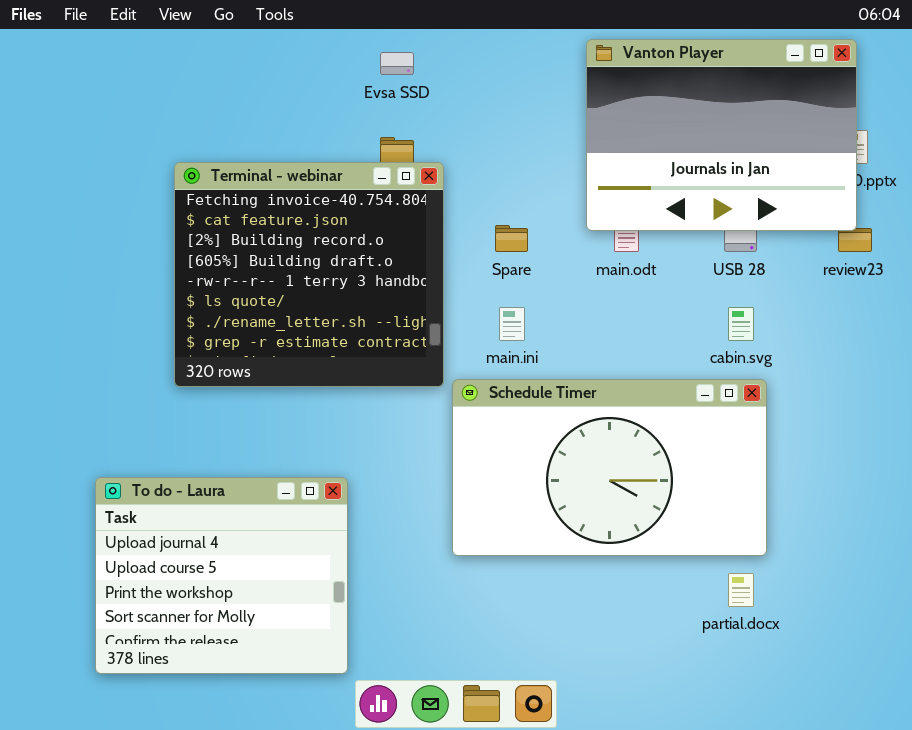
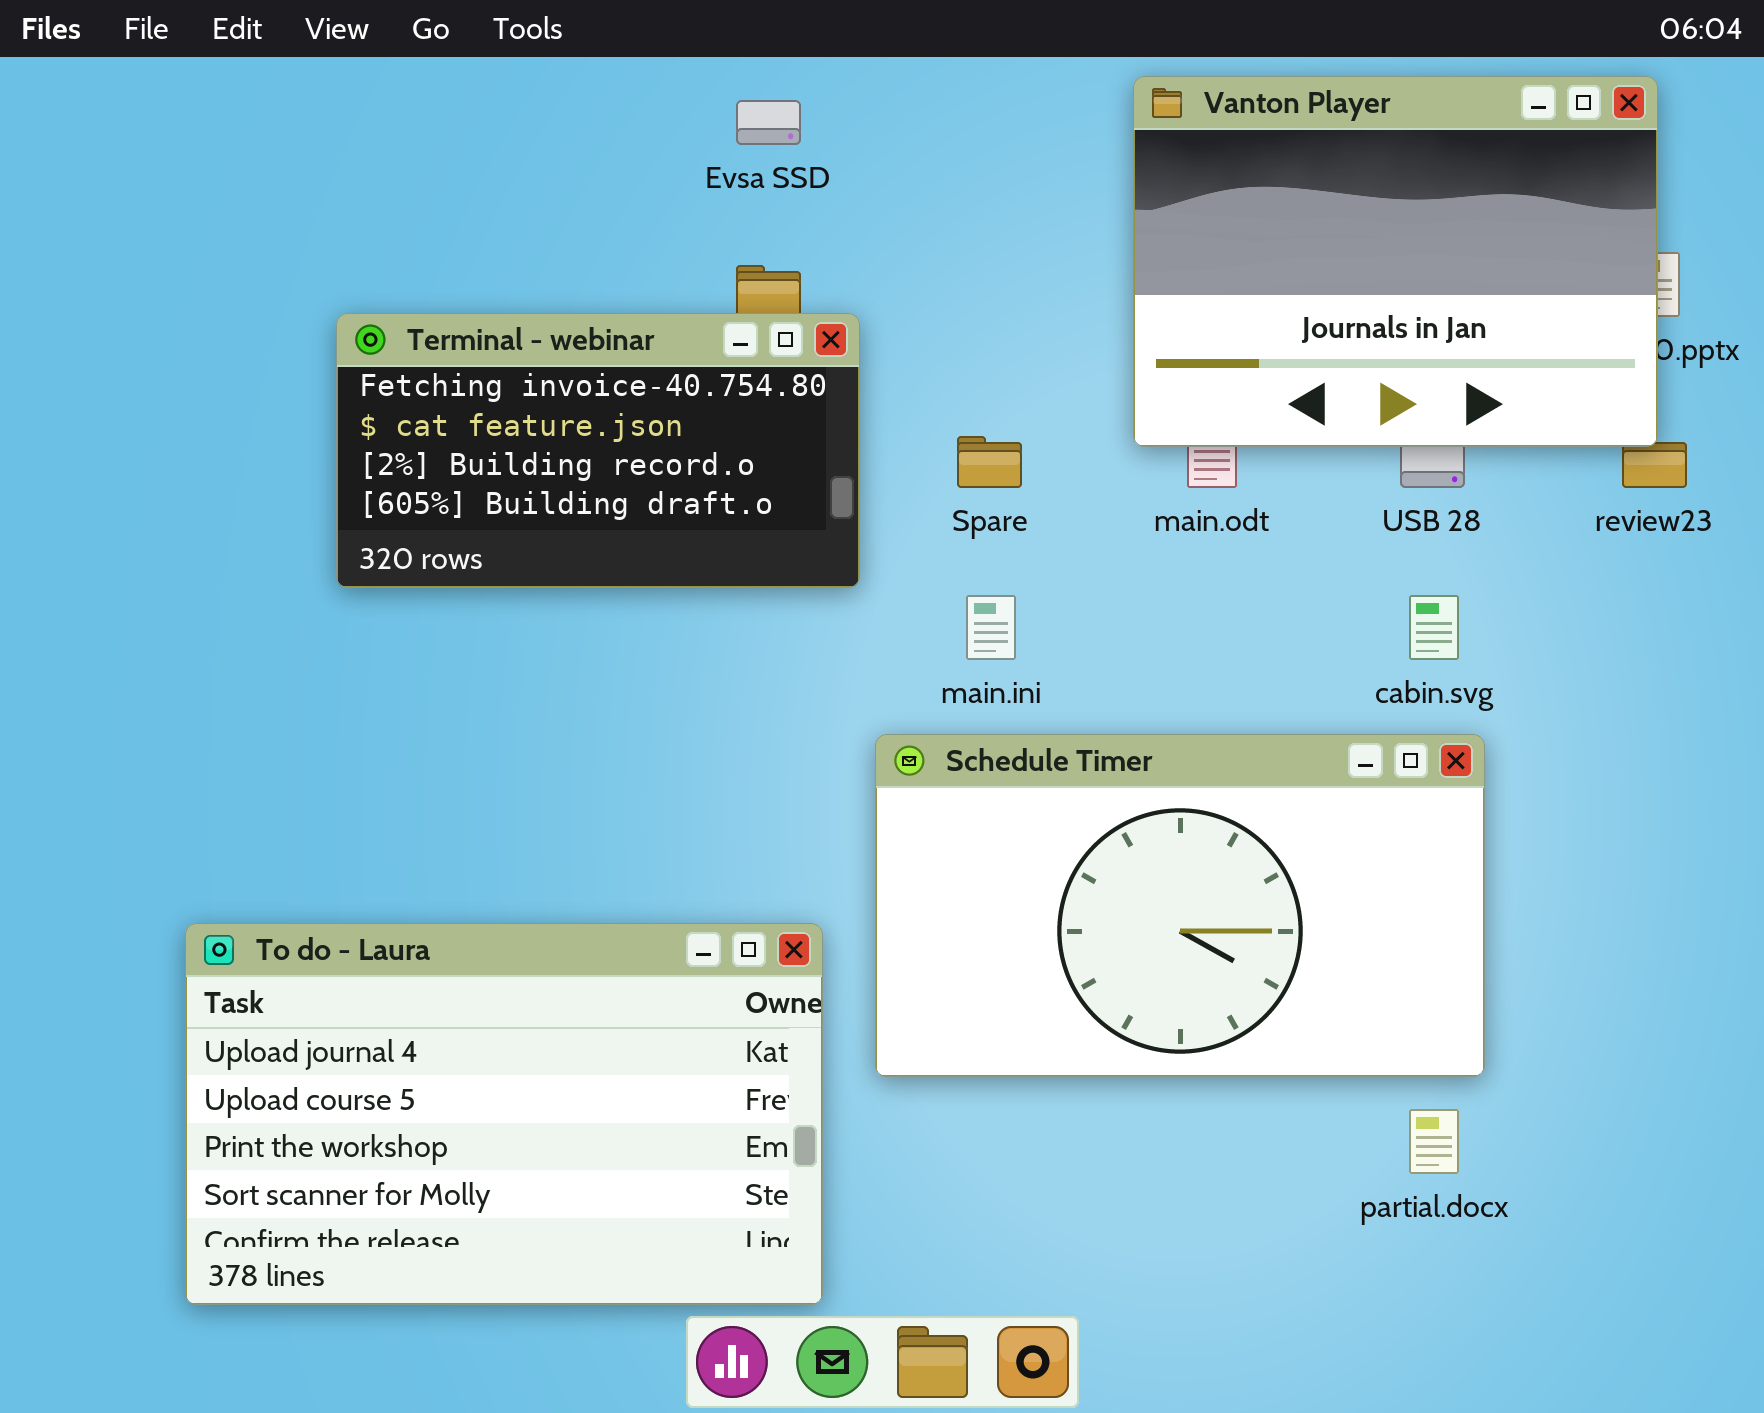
Terminal - webinar: [174,162,444,387] -> [336,313,860,588], resized
To do - Laura: [95,477,348,674] -> [185,923,823,1305], resized

